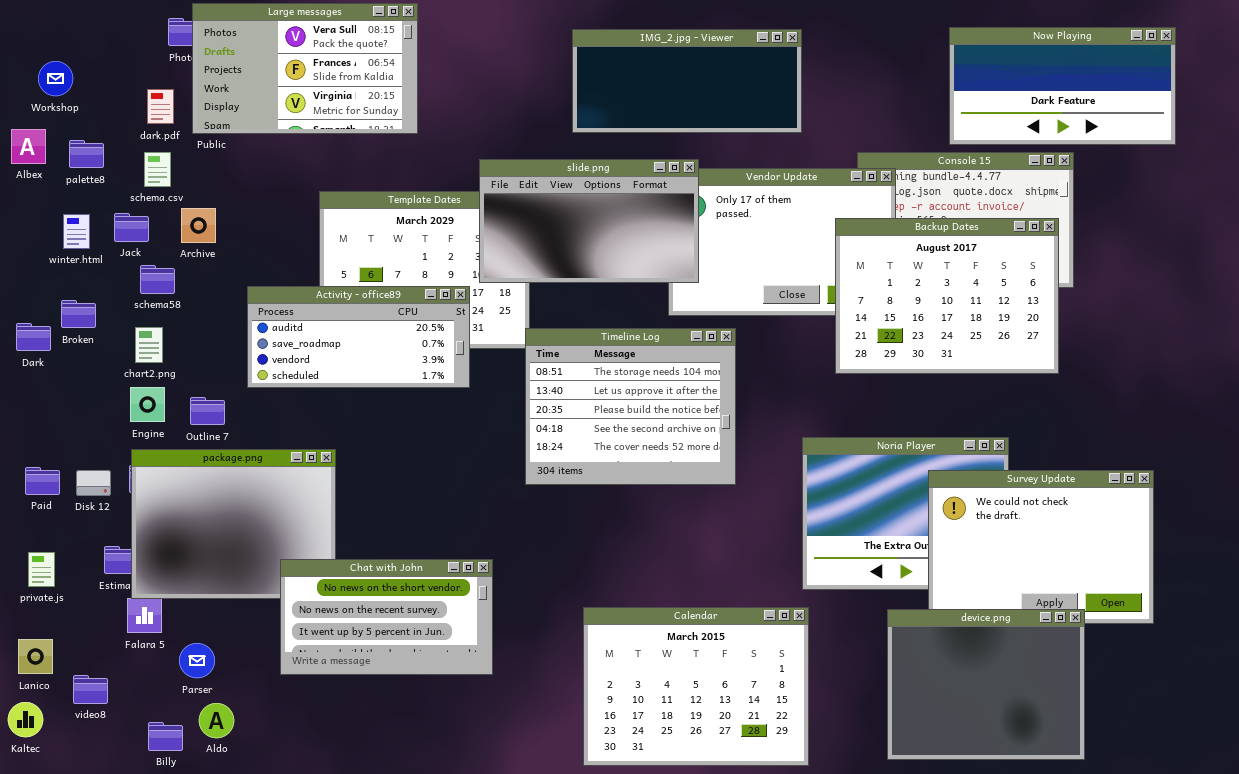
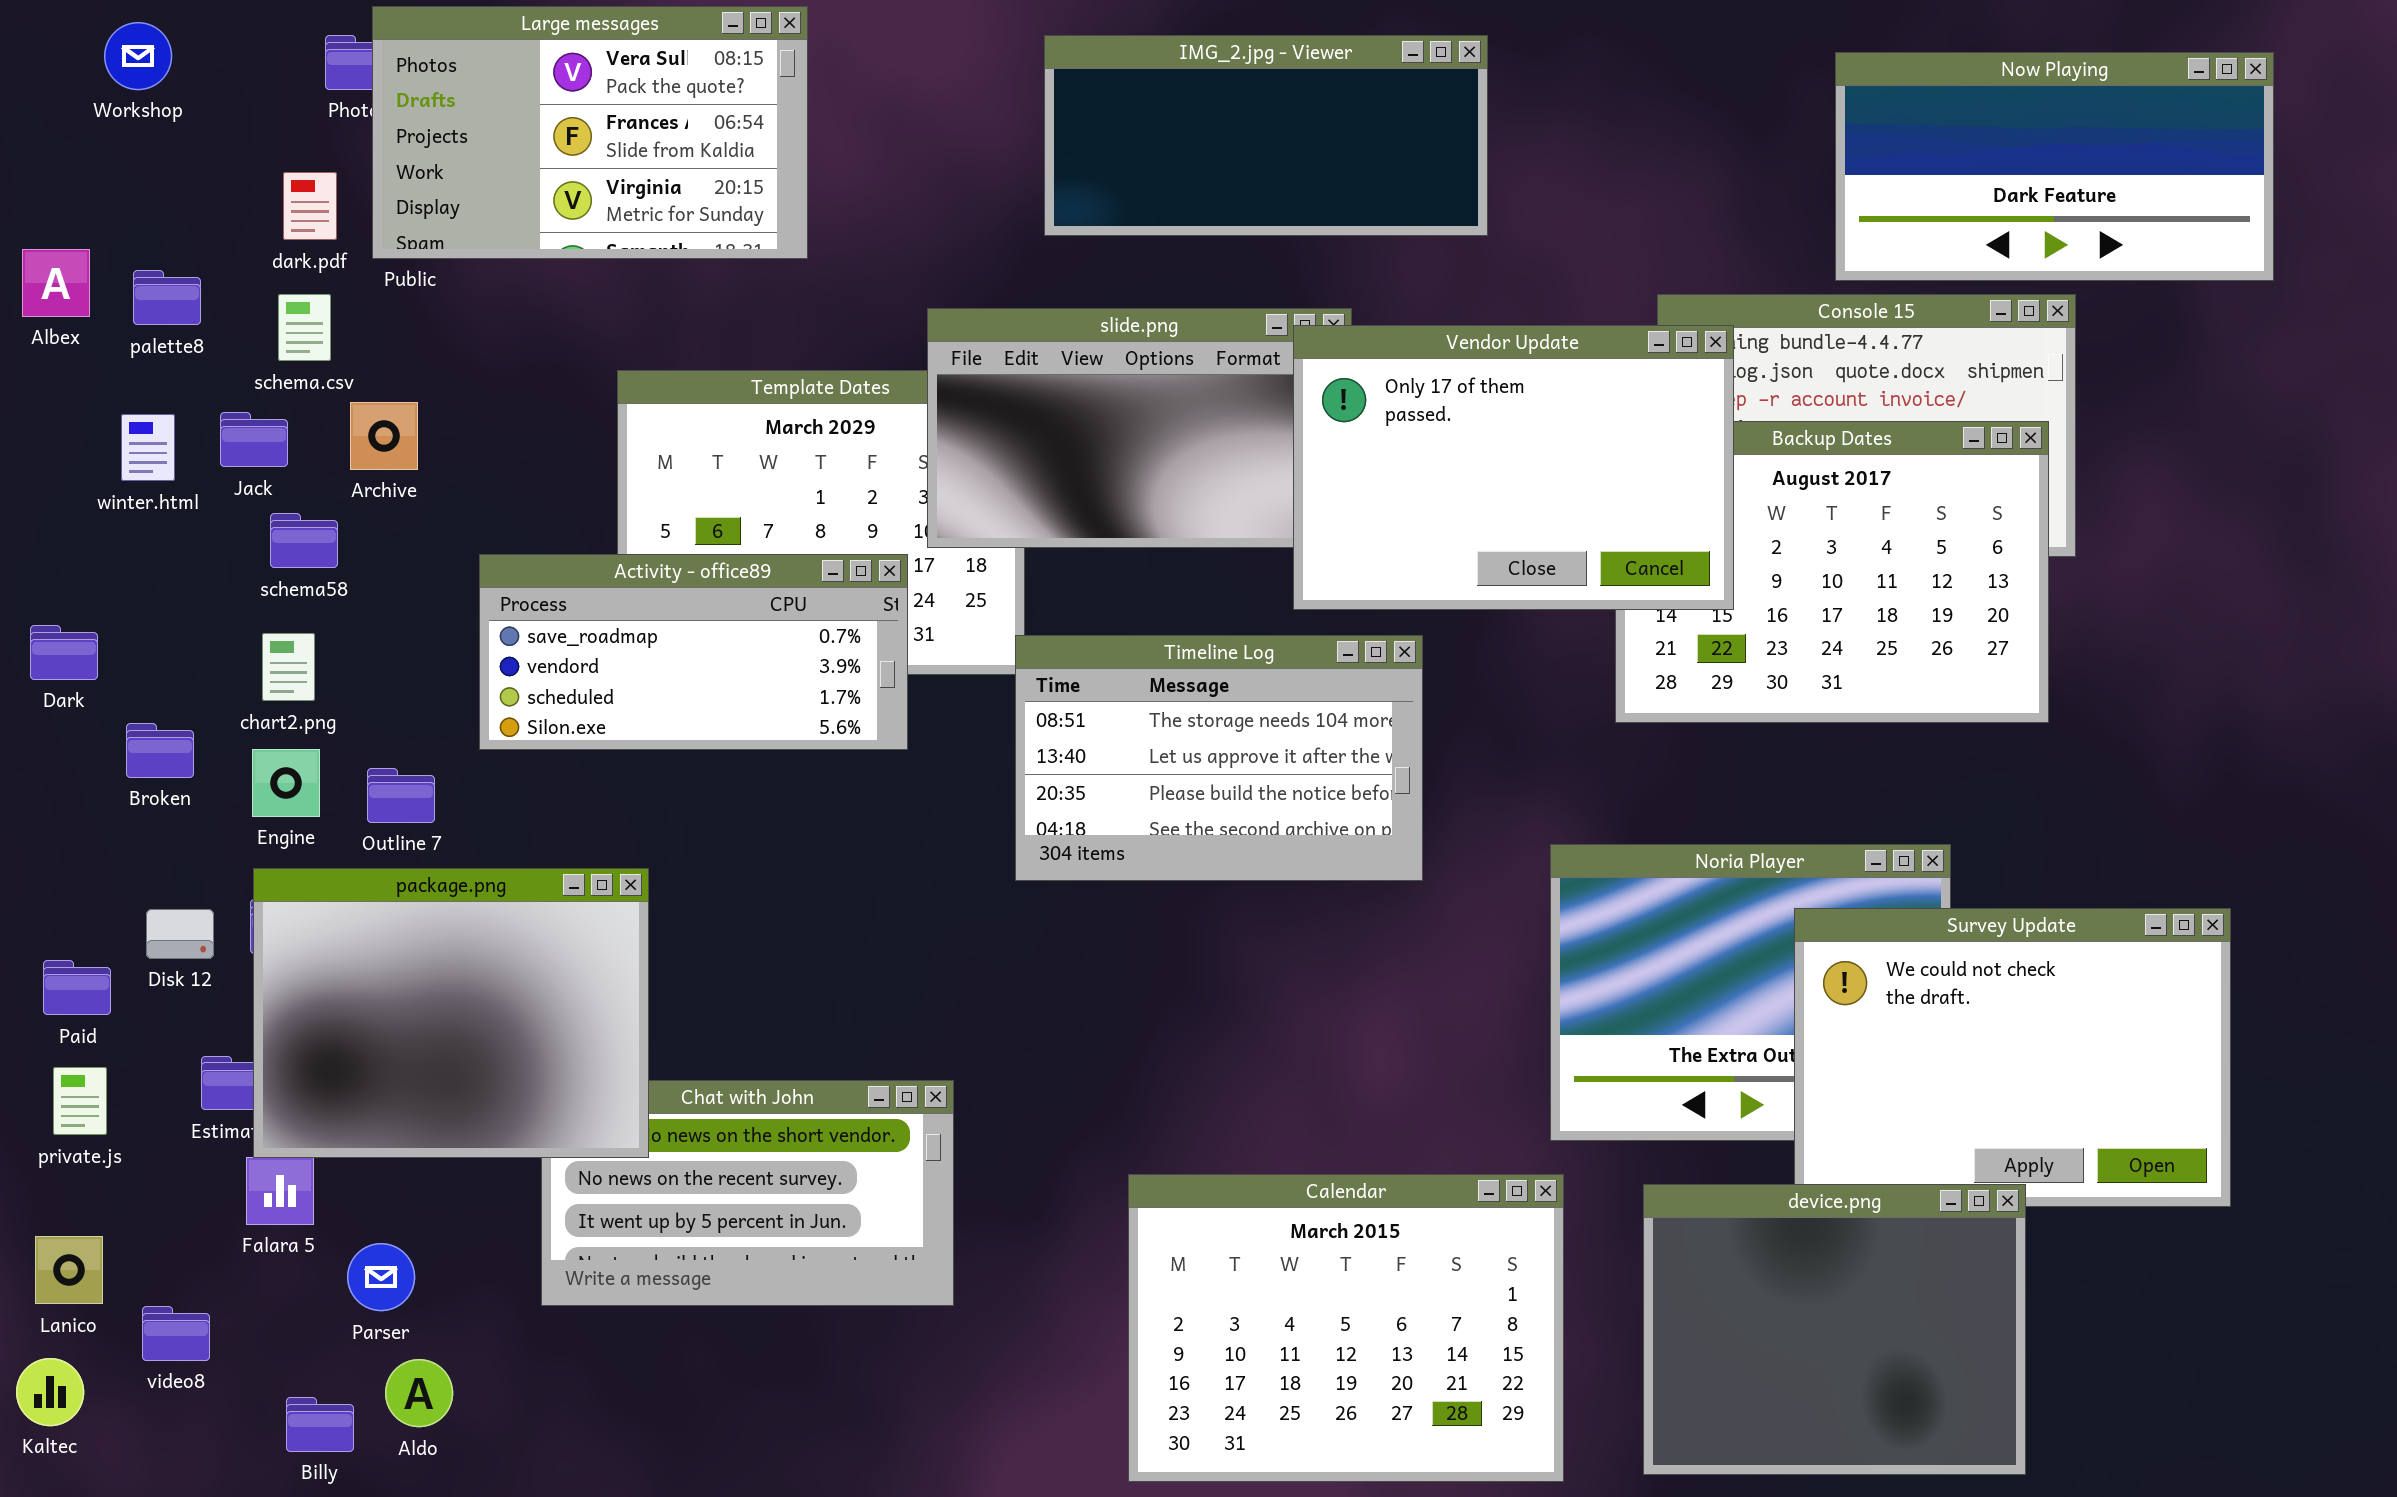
IMG_2.jpg - Viewer: [572,29,802,133] -> [1044,35,1488,236], moved
Workshop: [38,61,73,96] -> [104,22,172,90], moved
Vendor Update: [668,168,896,316] -> [1293,325,1734,610], raised
Activity - office89: [247,286,470,388] -> [479,554,908,750], scrolled down 1 row
Broken: [61,300,96,328] -> [126,723,194,778], moved
Timeline Log: [525,328,736,485] -> [1015,635,1423,881], resized
package.png: [131,449,336,599] -> [253,868,649,1158], raised
Paid: [25,467,60,495] -> [43,960,111,1015], moved
device.png: [887,609,1085,760] -> [1643,1184,2026,1475], moved

